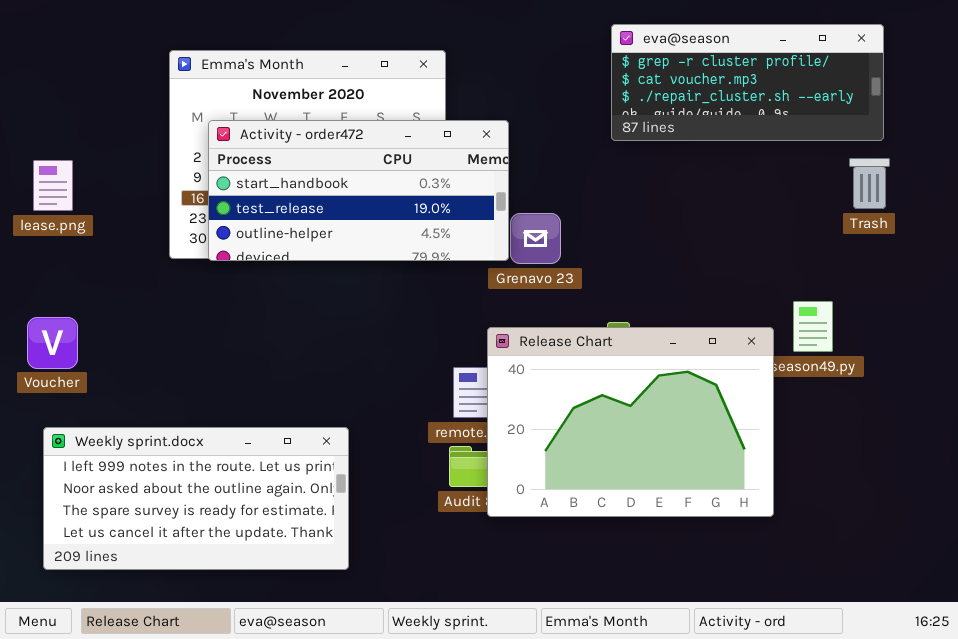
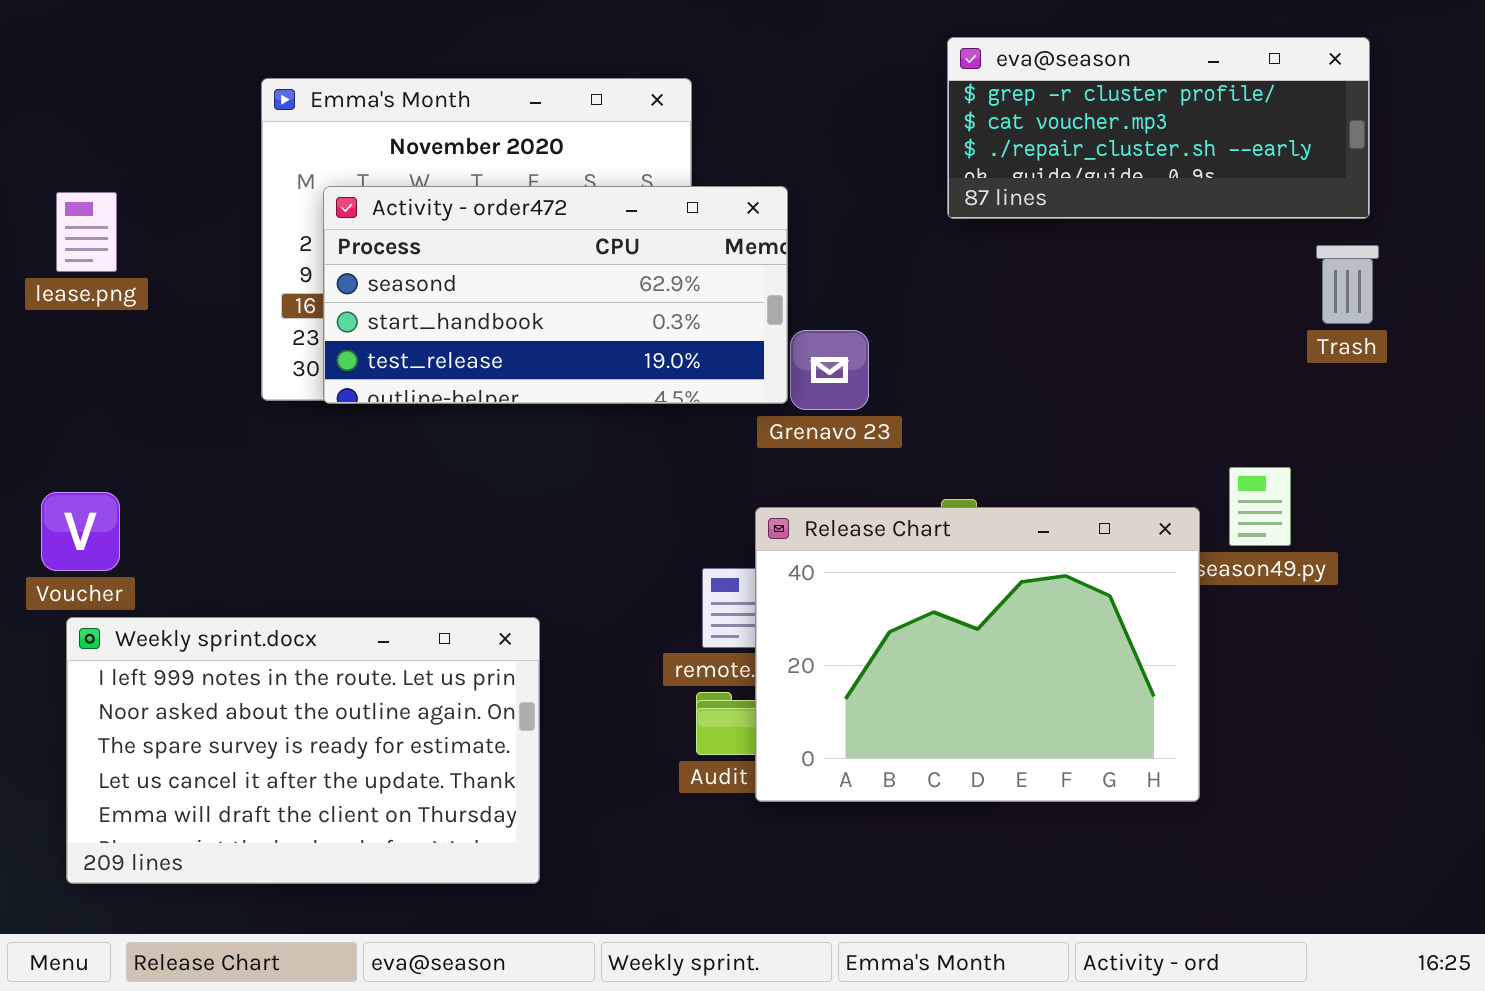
Activity - order472: [208,120,509,261] -> [323,186,788,404], scrolled up 1 row
lease.png: [33,160,73,211] -> [56,192,117,272], moved
Weekly sprint.docx: [43,427,349,570] -> [66,617,540,884], resized

